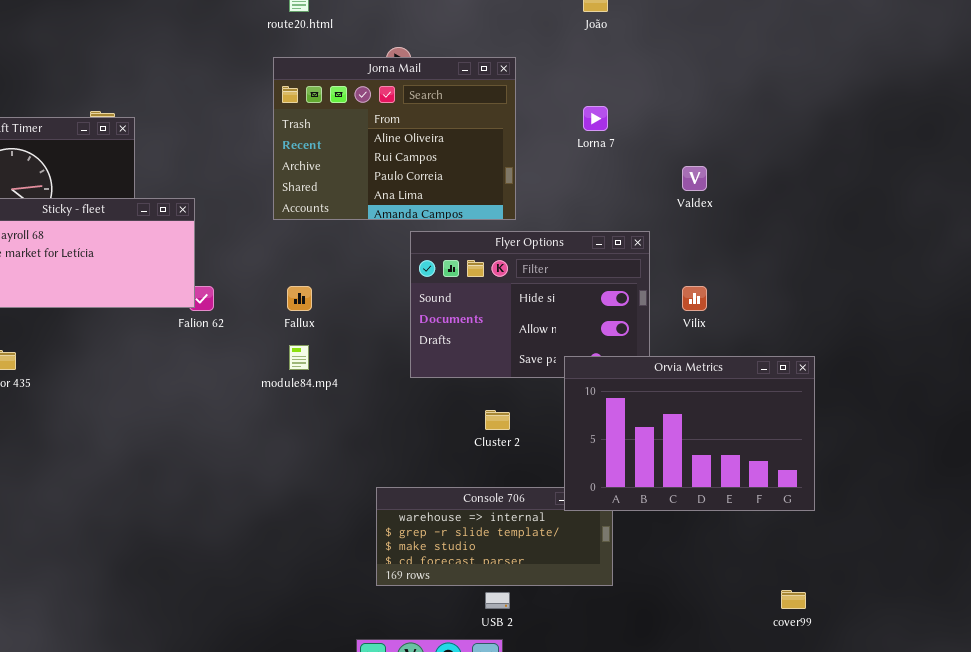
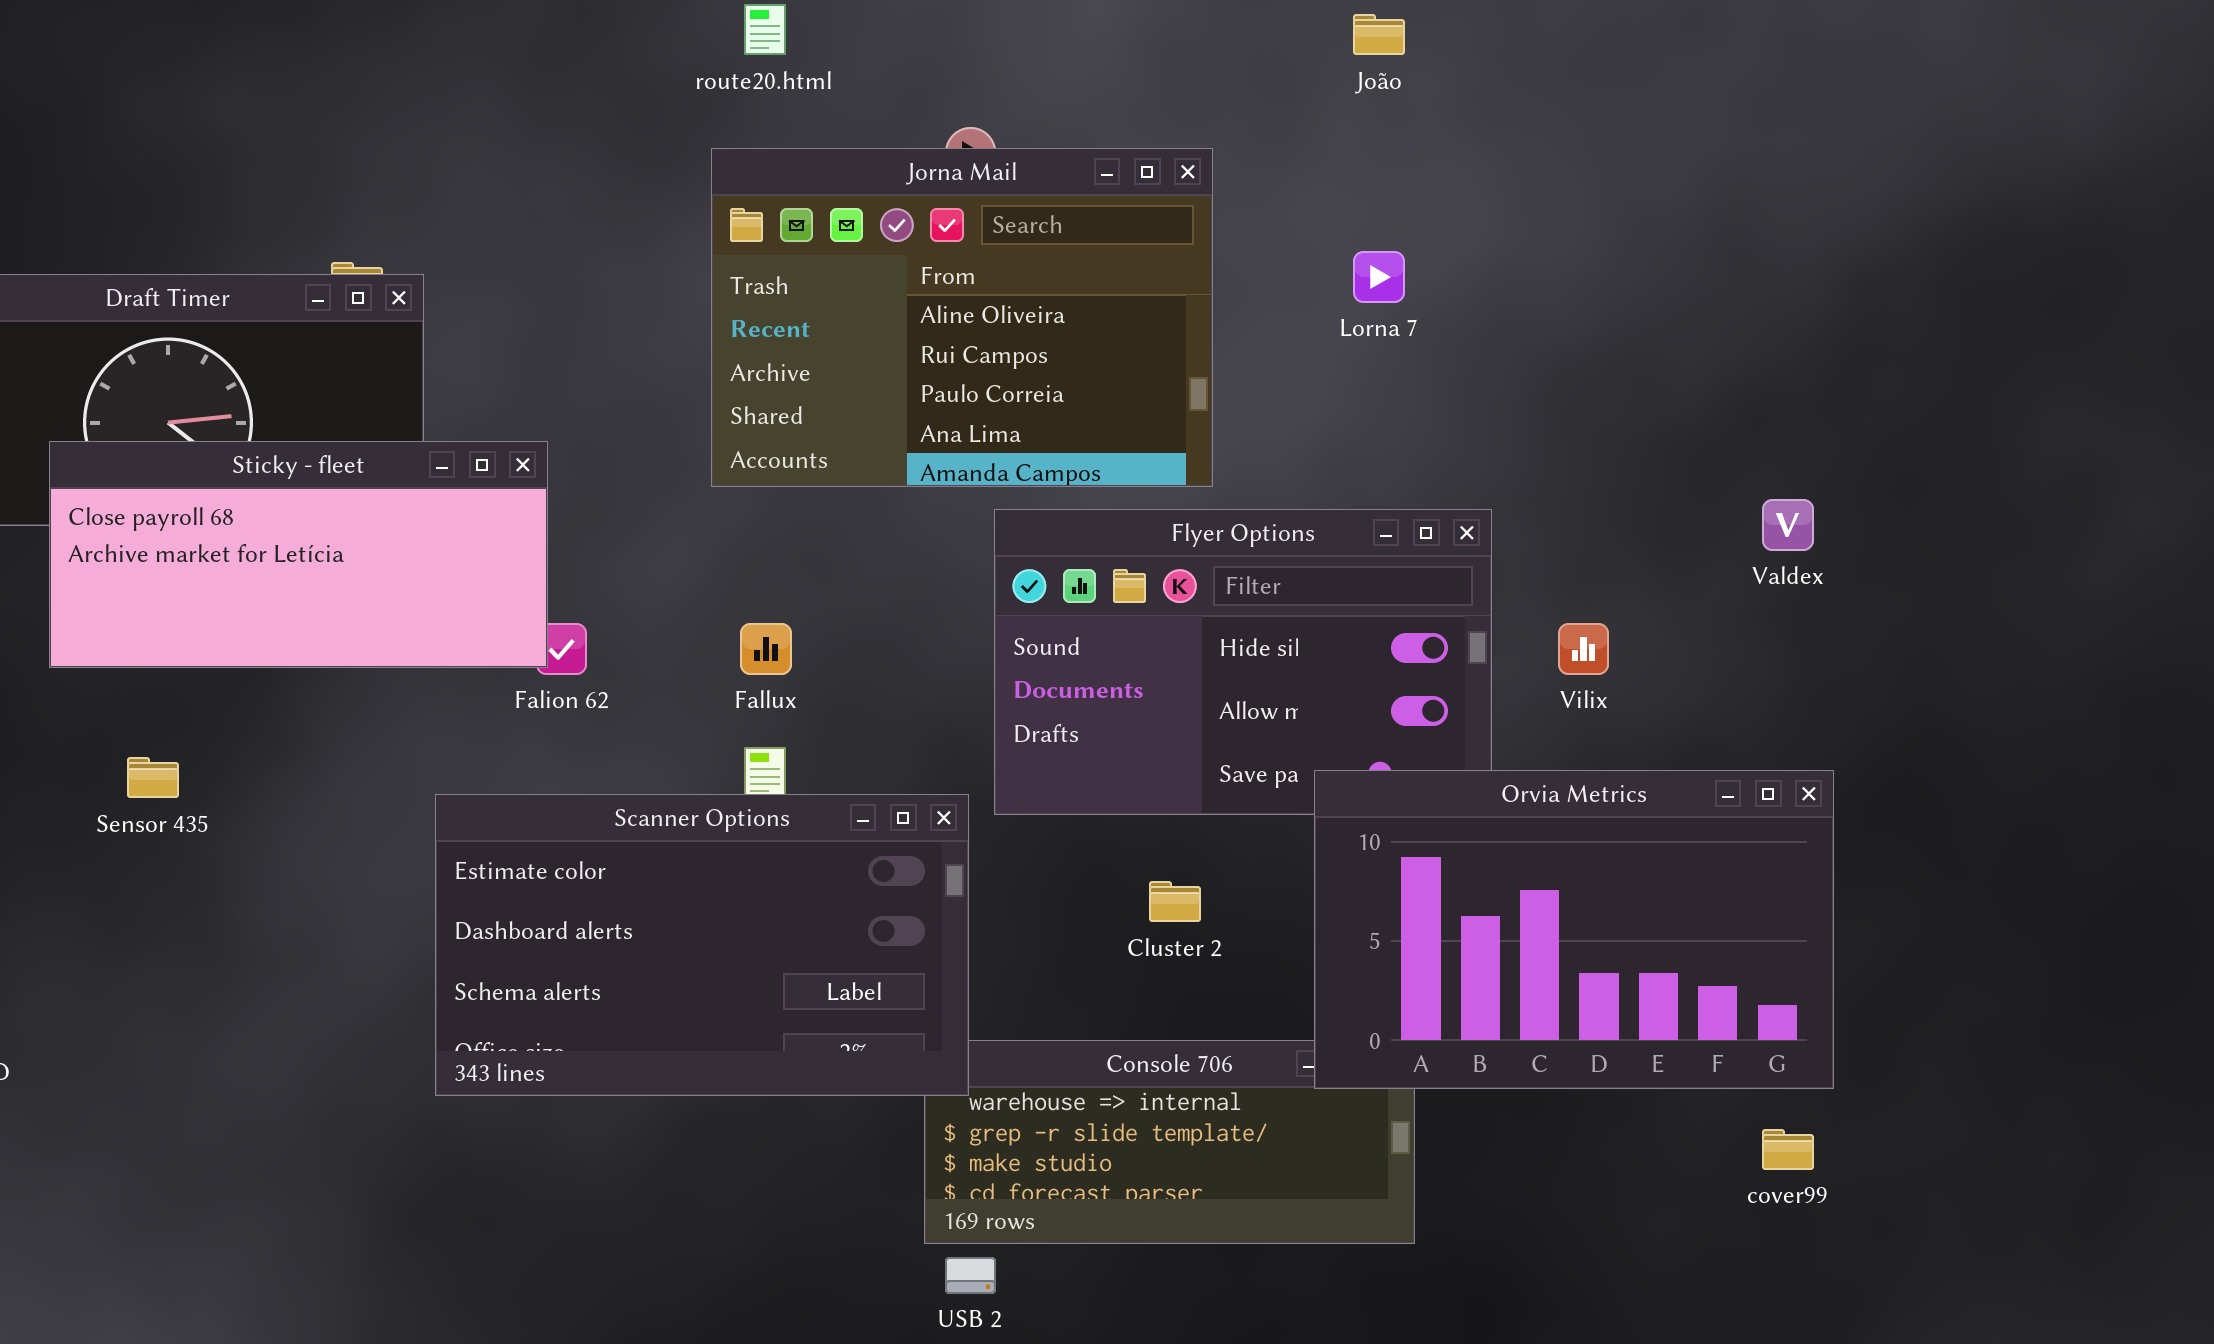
Valdex: [682,166,707,191] -> [1762,499,1814,551], moved
Scanner Options: none -> [435,794,969,1096], opened
cover99: [781,590,806,609] -> [1762,1129,1814,1170], moved
USB 2: [485,592,510,609] -> [945,1257,996,1294], moved

